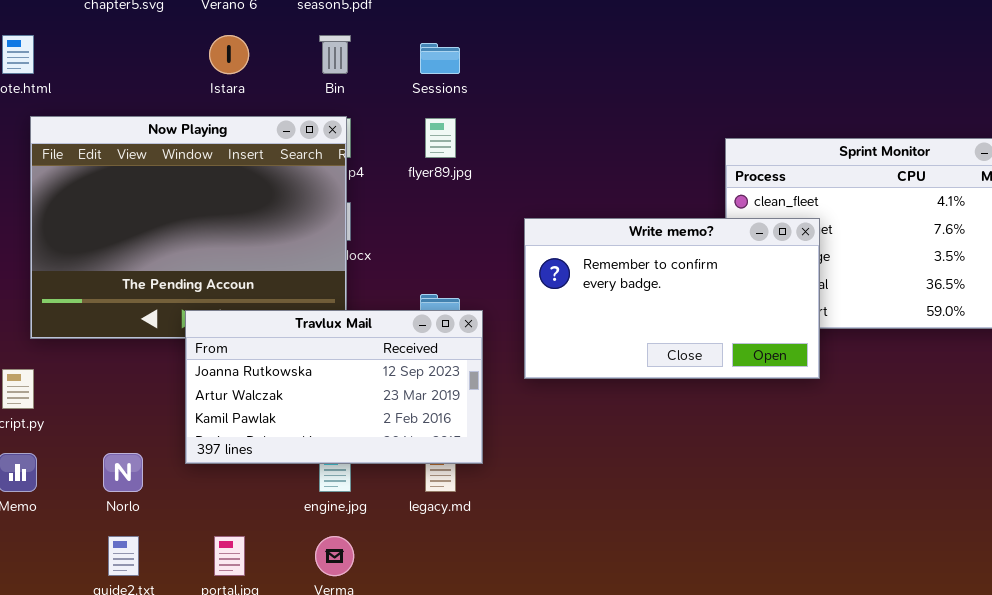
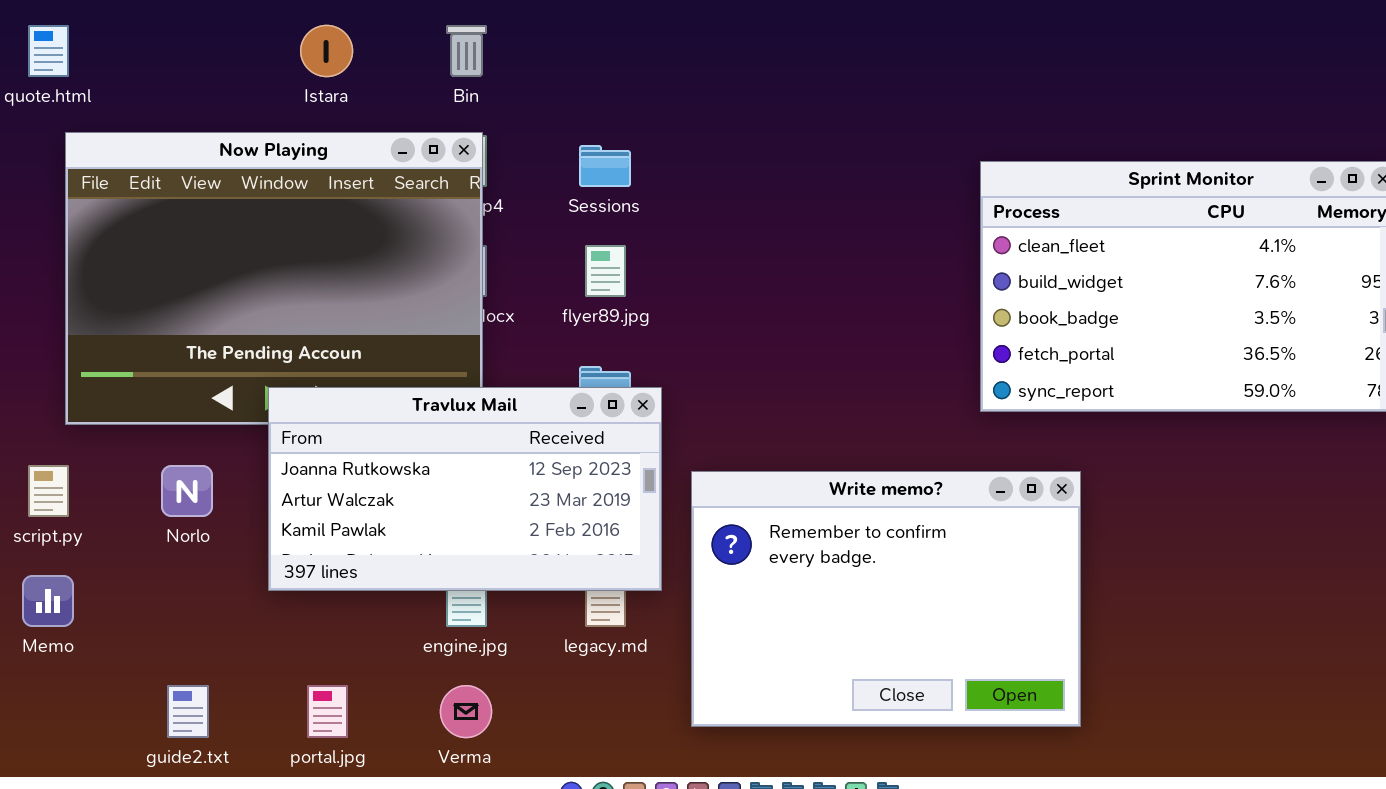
Sessions: [420,43,460,74] -> [579,145,631,187], moved
flyer89.jpg: [425,118,456,158] -> [585,245,626,297], moved
Write memo?: [524,218,820,379] -> [691,471,1081,727], moved, resized
Norlo: [103,453,143,492] -> [161,465,213,517], moved

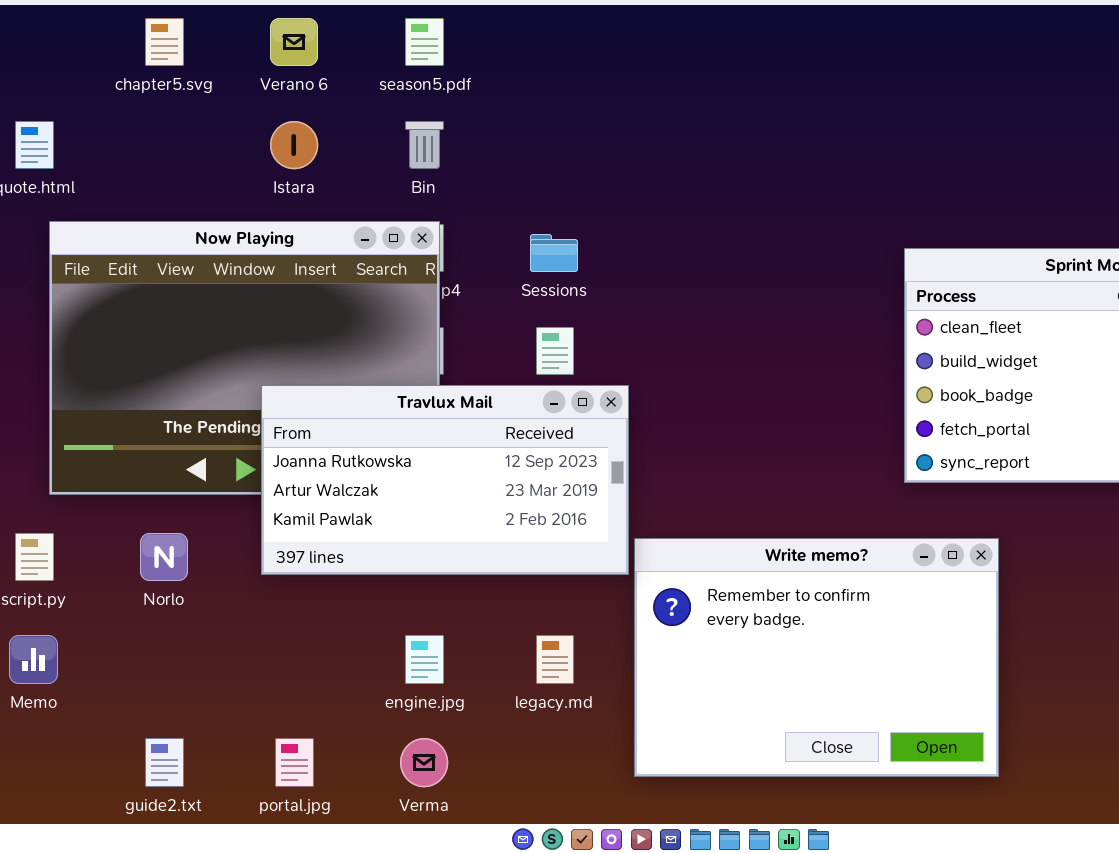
Travlux Mail: [268,387,662,591] -> [261,385,629,575], moved

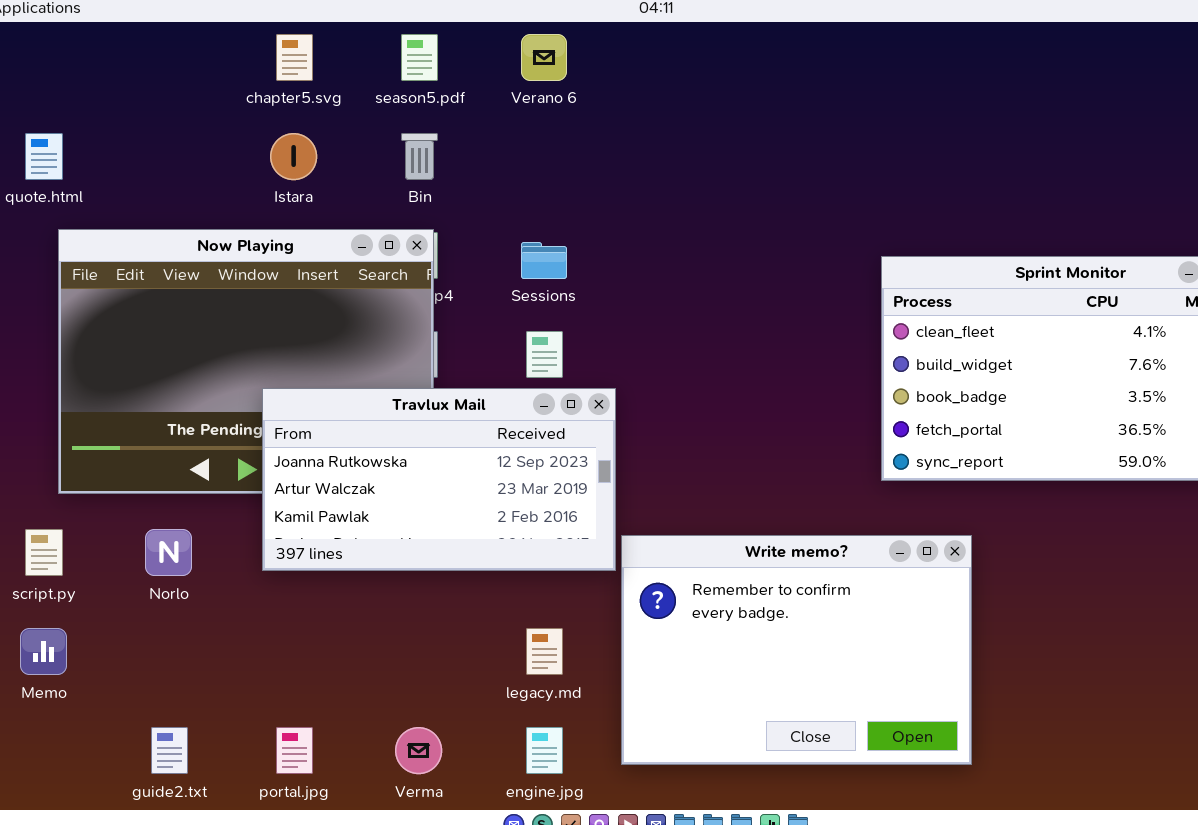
chapter5.svg: [145,18,184,66] -> [276,34,313,81], moved
Verano 6: [270,18,318,66] -> [521,34,567,81], moved
engine.jpg: [405,635,444,684] -> [526,727,563,774], moved

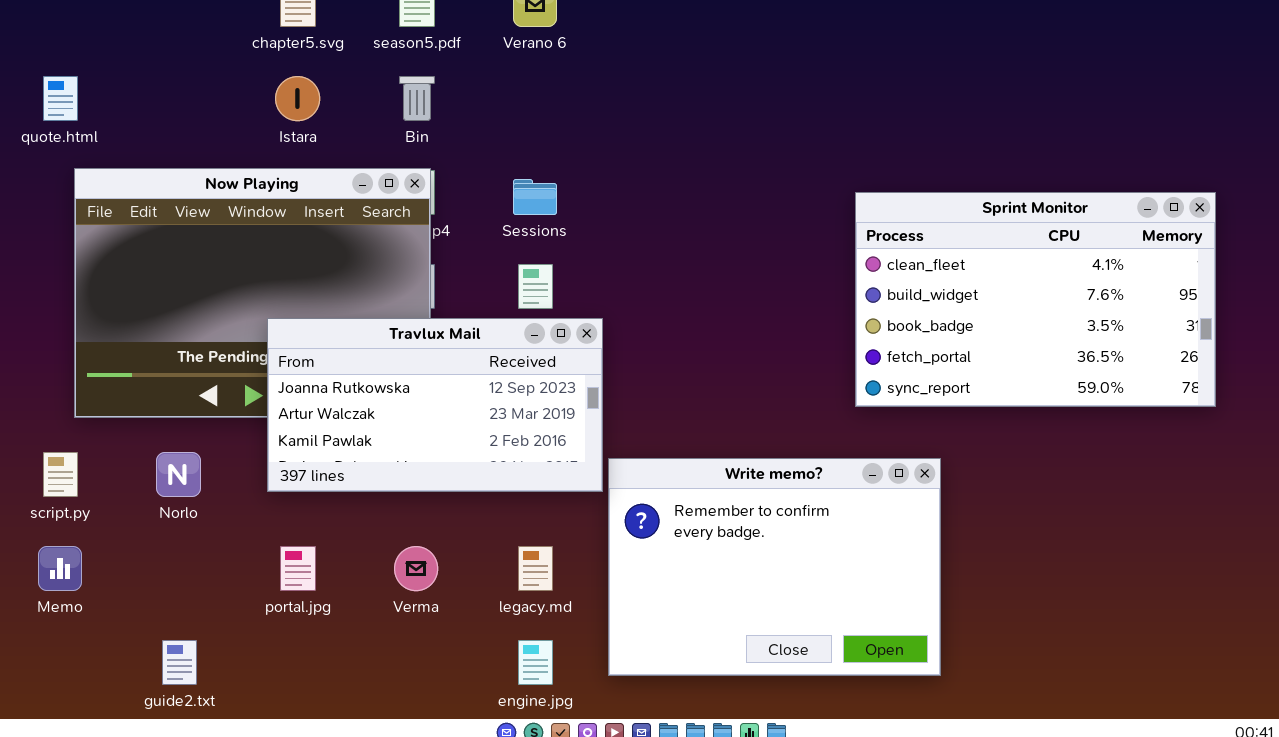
portal.jpg: [276,727,313,774] -> [280,546,316,591], moved
Verma: [395,727,442,774] -> [394,546,438,591], moved

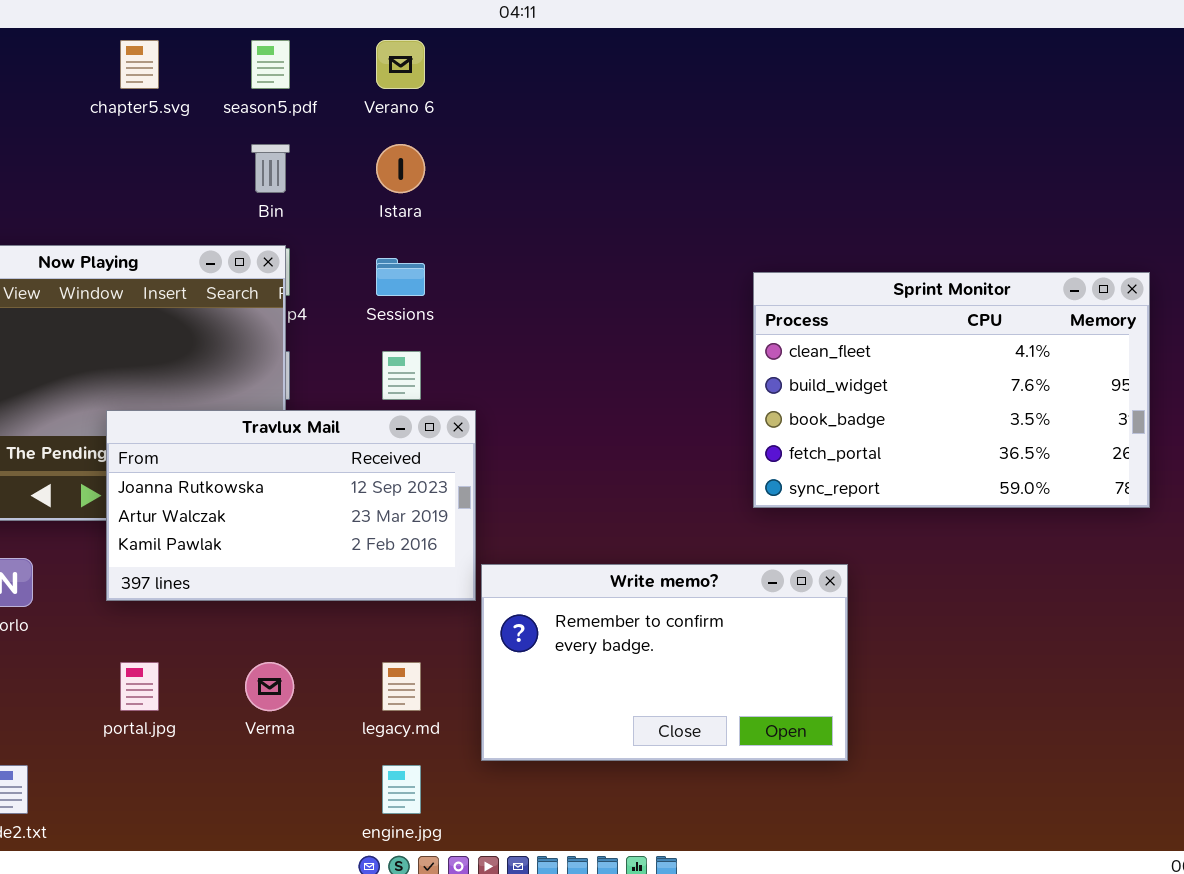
Istara: [275,76,320,121] -> [376,144,425,193], moved
Write memo?: [608,458,941,676] -> [481,564,848,761], resized

